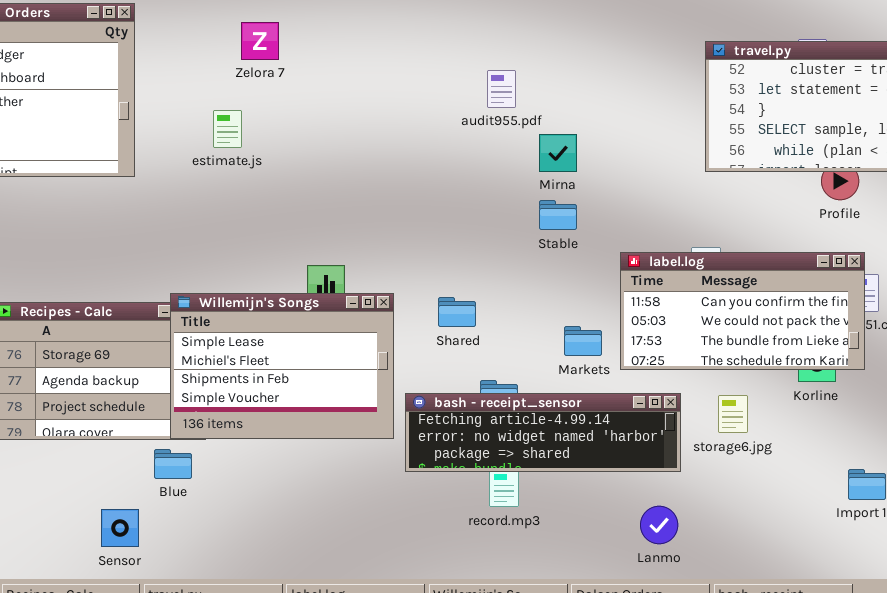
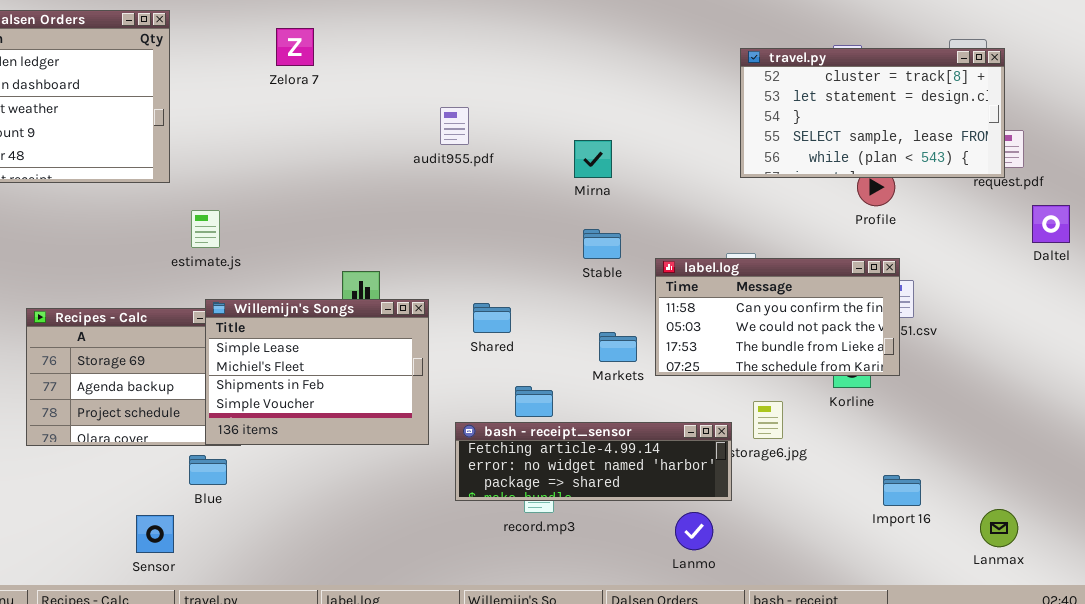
audit955.pdf: [487,70,516,108] -> [440,107,469,145], moved
estimate.js: [213,110,242,148] -> [191,210,220,248], moved
Stable: [539,200,577,230] -> [583,229,621,259], moved
bash - receipt_sensor: [405,393,681,472] -> [455,422,732,501], moved

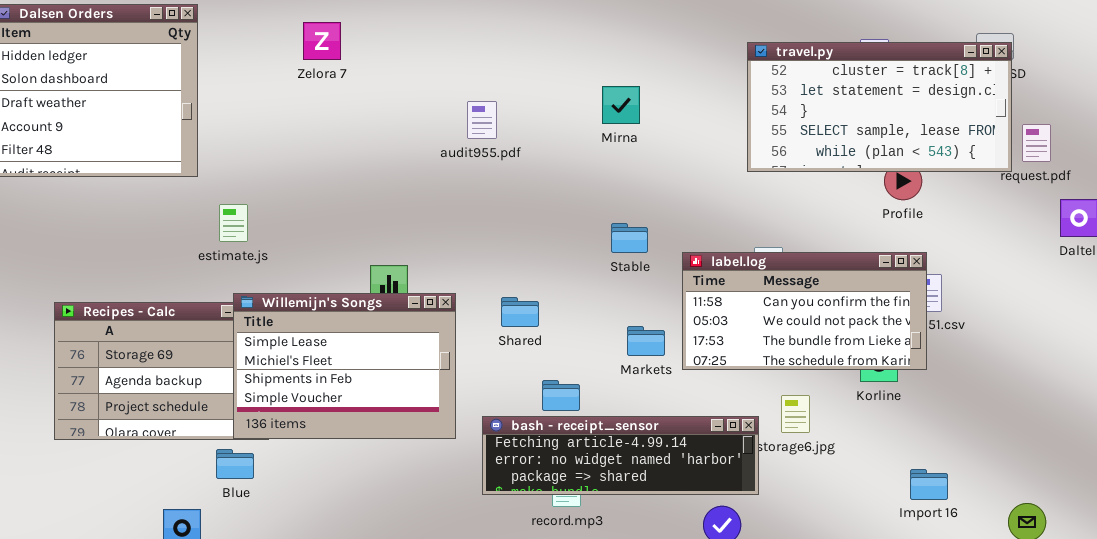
travel.py: [740,48,1005,178] -> [747,42,1012,172], moved
Mirna: [574,140,612,178] -> [602,86,640,124], moved

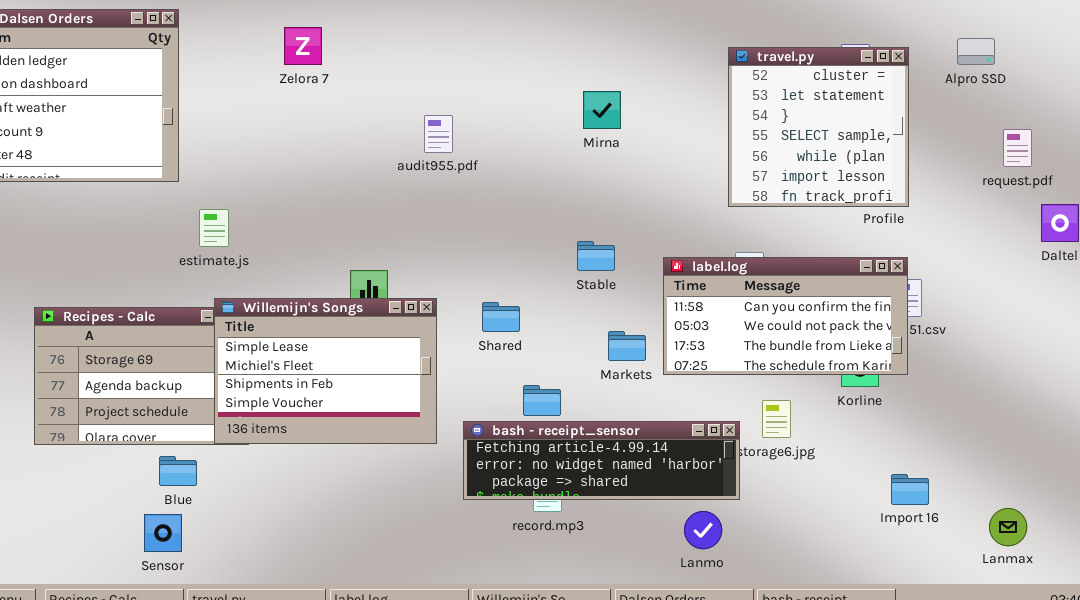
travel.py: [747,42,1012,172] -> [728,47,909,207], resized
audit955.pdf: [467,101,497,139] -> [424,115,453,153], moved
Stable: [611,223,648,253] -> [577,241,615,271], moved
Blue: [216,449,254,479] -> [159,456,197,486], moved

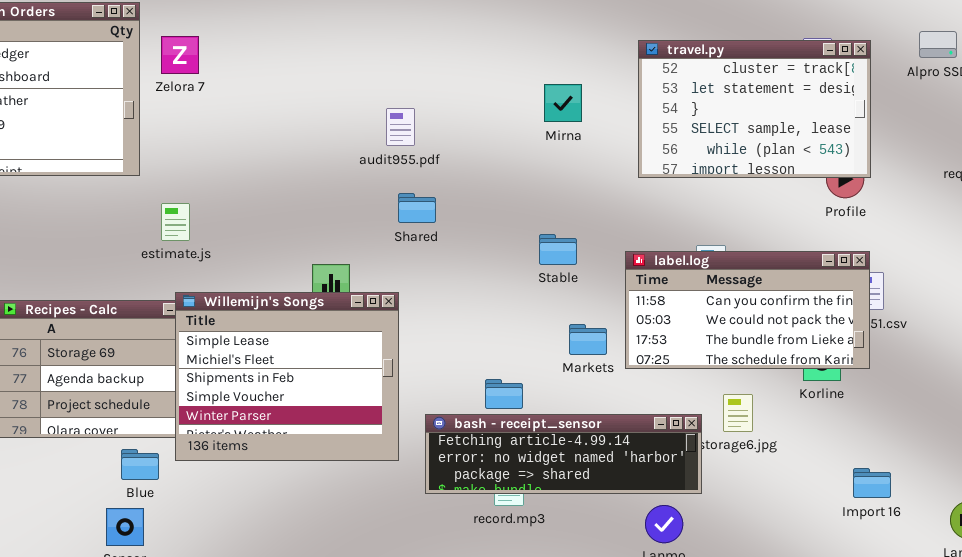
Zelora 7: [284,27,322,65] -> [161,36,199,74], moved
travel.py: [728,47,909,207] -> [638,40,871,178], resized
Willemijn's Songs: [214,298,437,444] -> [175,292,399,461], resized
Shared: [482,302,520,332] -> [398,193,436,223], moved

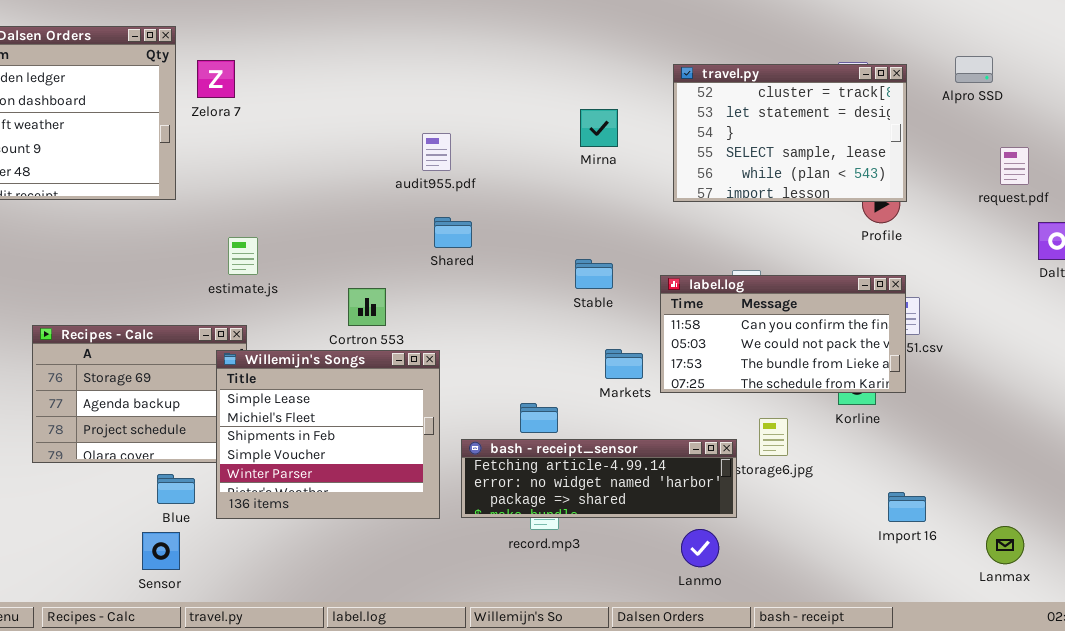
estimate.js: [161,203,190,241] -> [228,237,258,275], moved
Willemijn's Songs: [175,292,399,461] -> [216,350,440,519], moved

